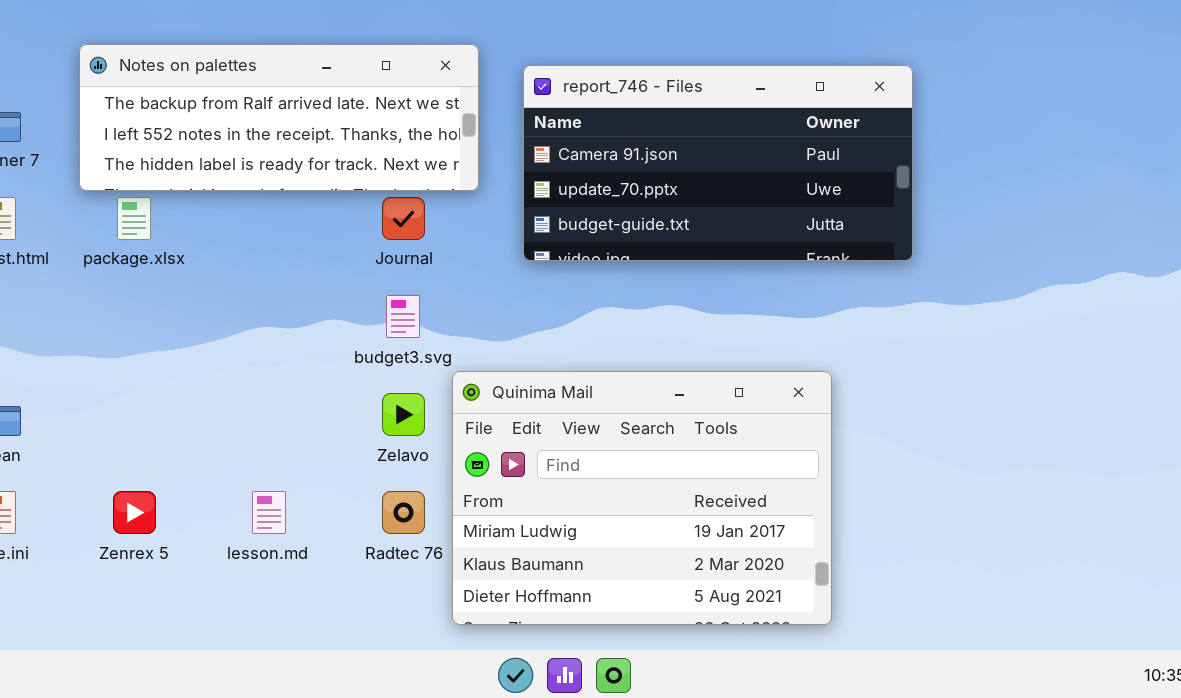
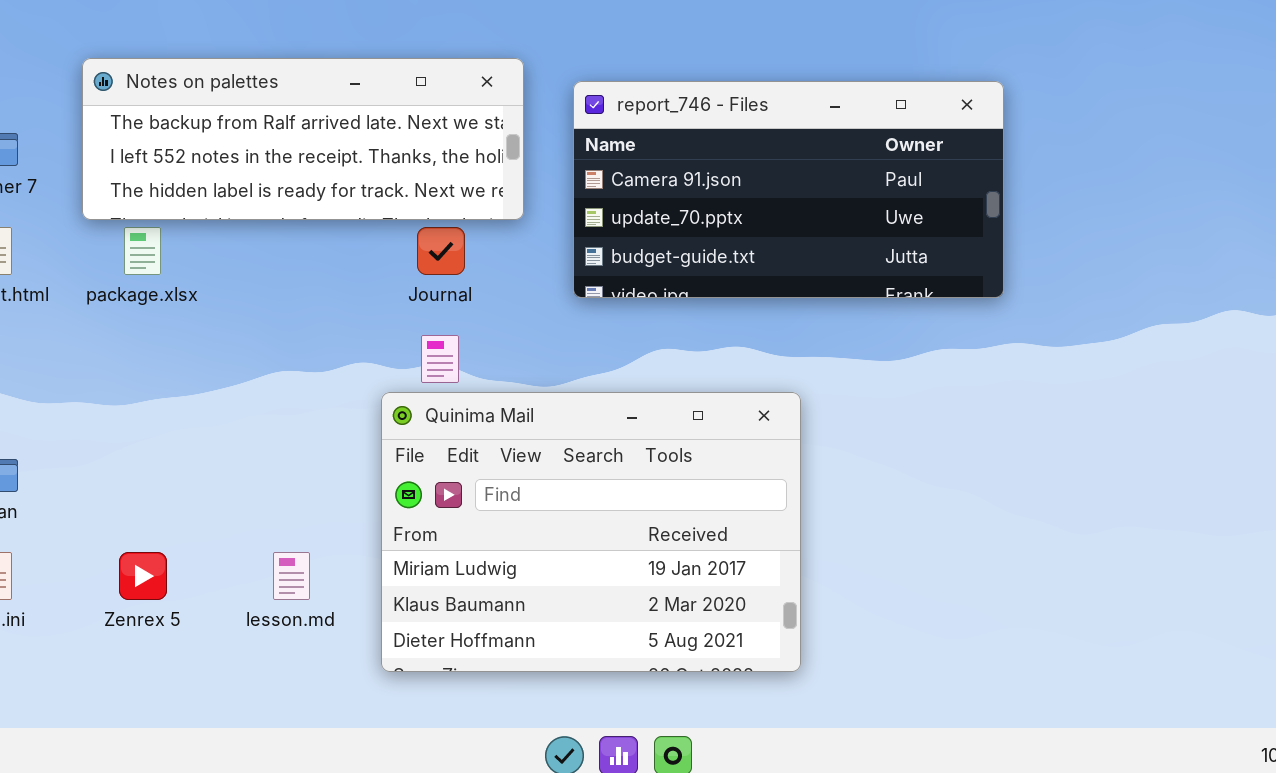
Quinima Mail: [452,371,832,625] -> [381,392,801,672], moved

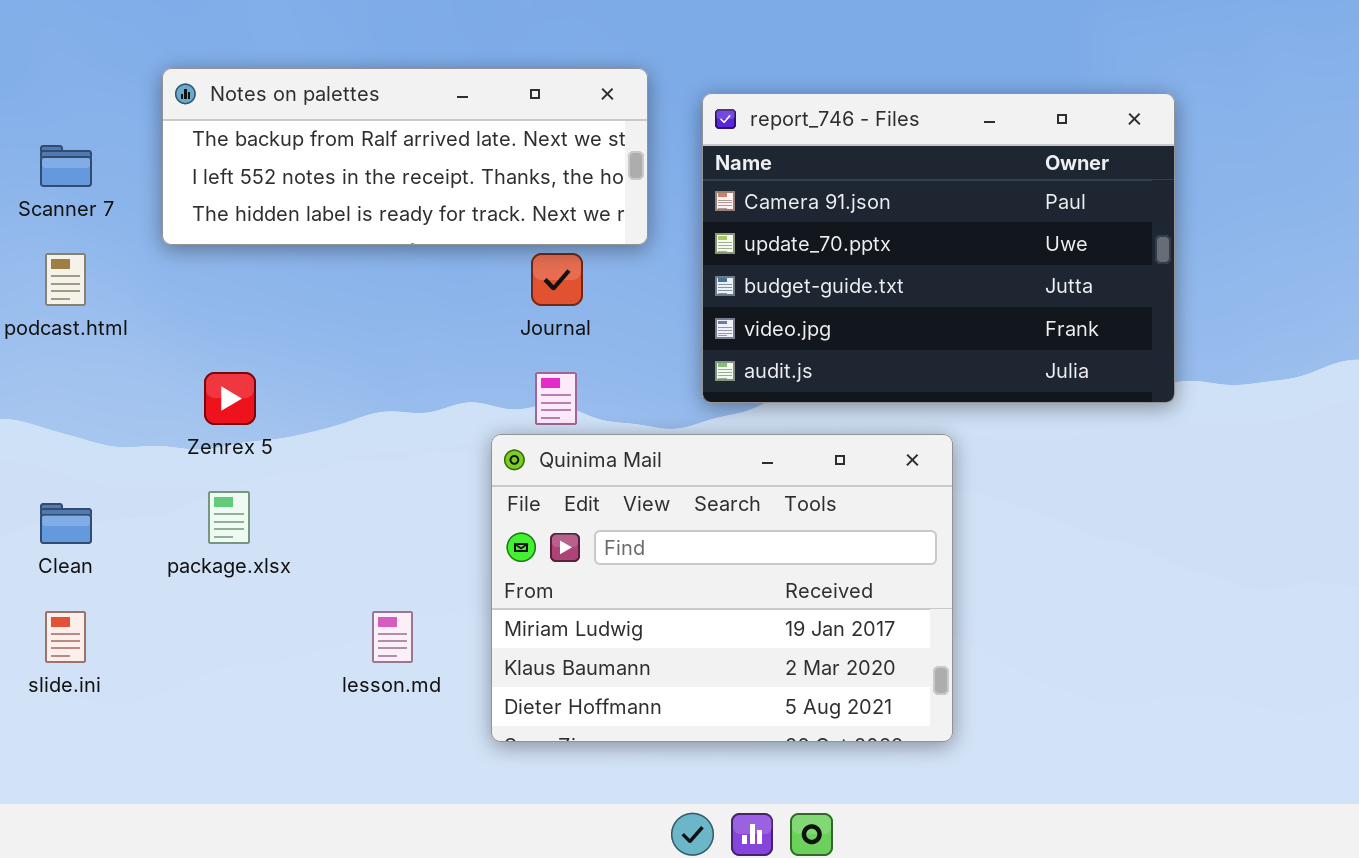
report_746 - Files: [573,81,1004,298] -> [702,93,1175,403], resized
package.xlsx: [124,227,161,275] -> [208,491,250,544], moved
Zenrex 5: [119,552,167,600] -> [204,372,256,425], moved

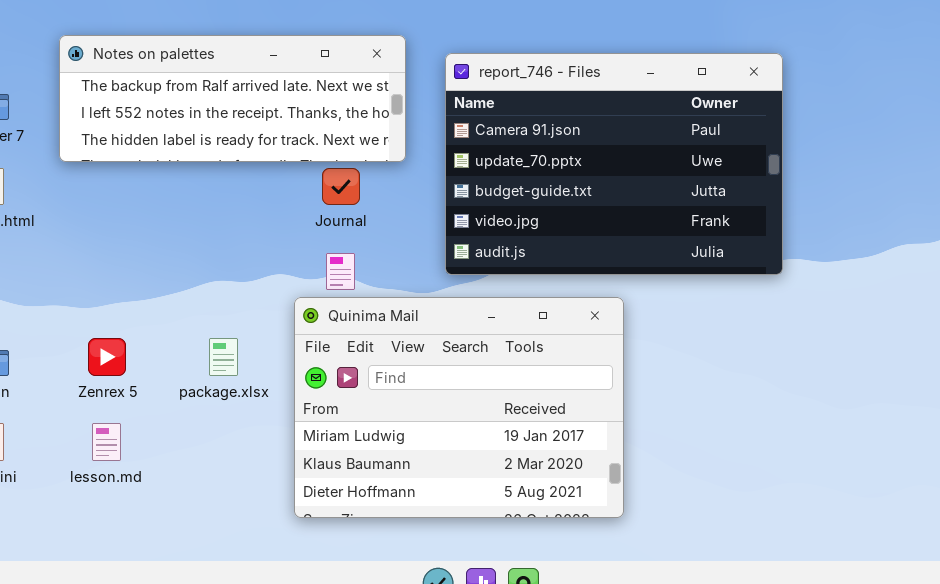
Zenrex 5: [204,372,256,425] -> [88,338,126,376], moved
package.xlsx: [208,491,250,544] -> [209,338,238,376], moved
lesson.md: [372,611,413,663] -> [92,423,121,461], moved

